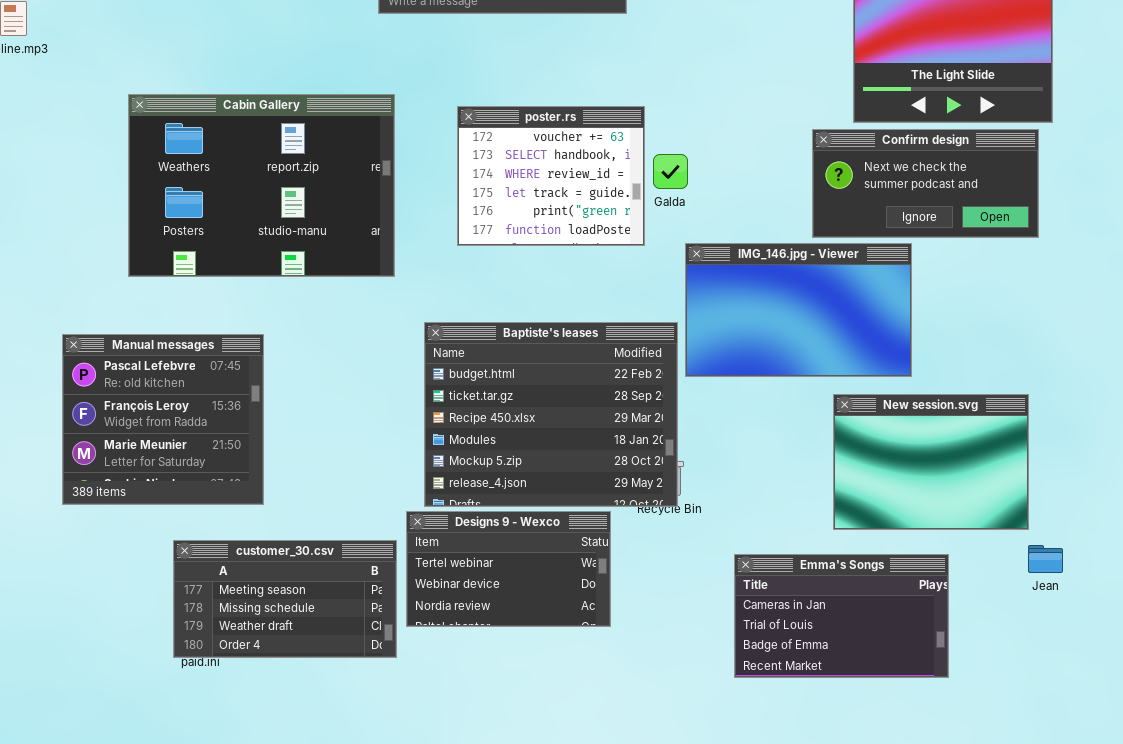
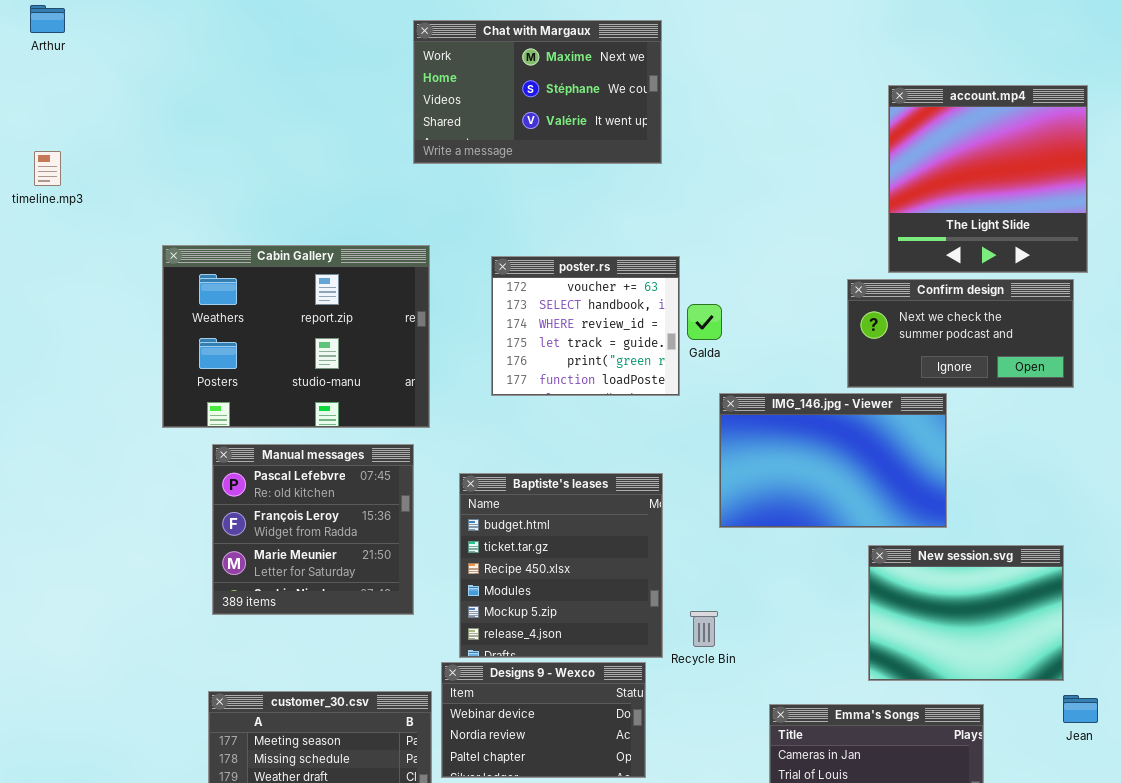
Baptiste's leases: [424,322,678,507] -> [459,473,663,658], resized
Manual messages: [62,334,264,505] -> [212,444,414,615], moved
Designs 9 - Wexco: [406,511,611,627] -> [441,662,646,778], scrolled down 1 row

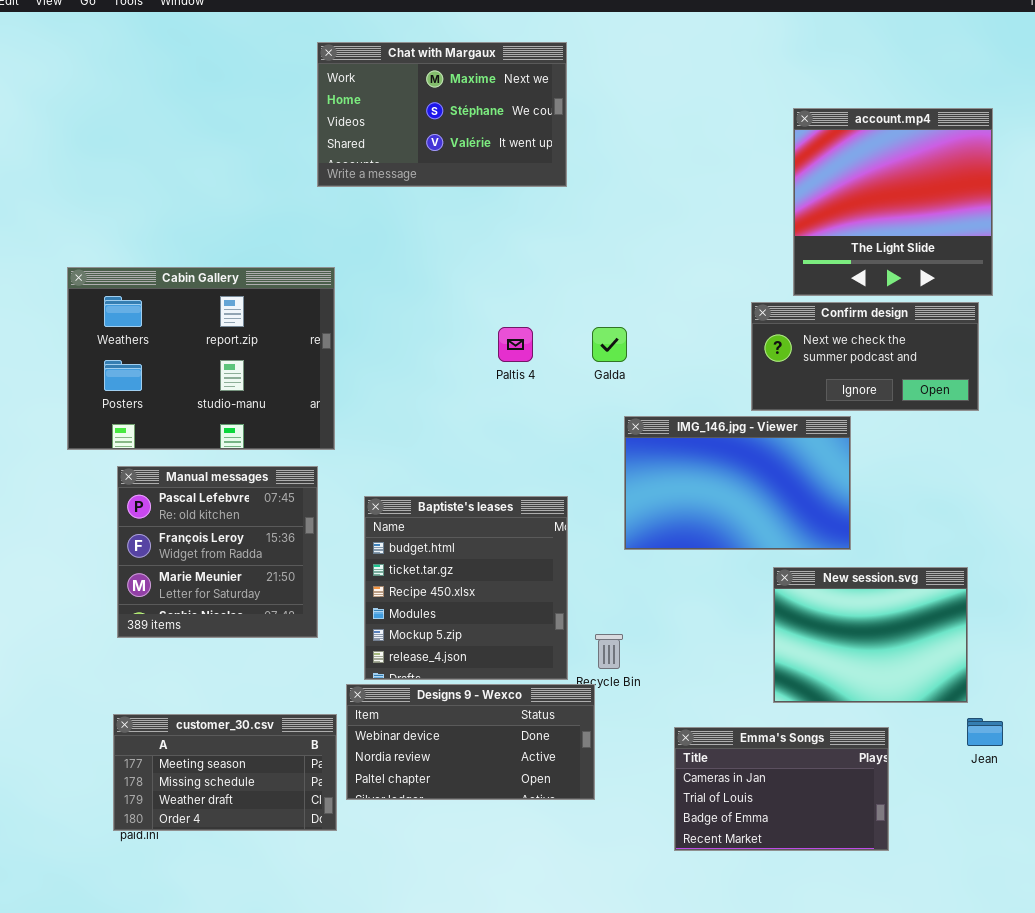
poster.rs: [491,256,680,396] -> none, closed
Designs 9 - Wexco: [441,662,646,778] -> [346,684,595,800], resized

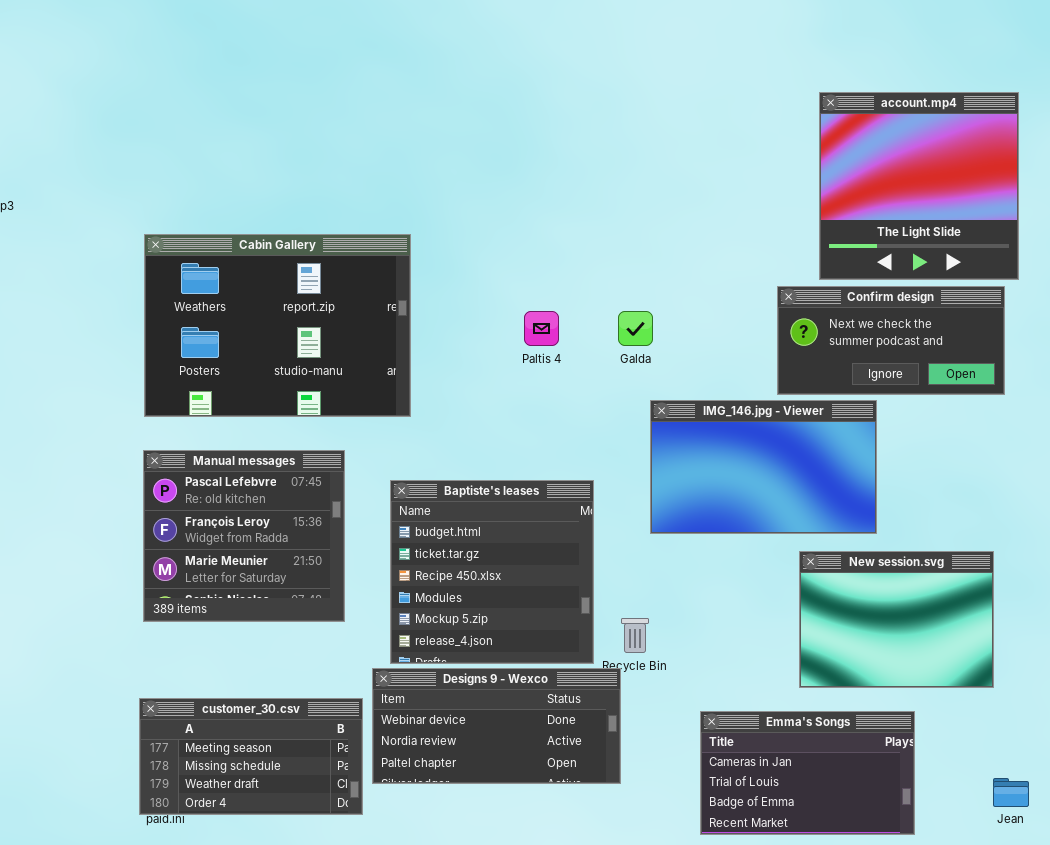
Chat with Margaux: [317,42,567,187] -> none, closed
Cabin Gallery: [67,267,335,450] -> [144,234,411,417], moved
Jean: [967,718,1003,746] -> [993,778,1029,807], moved

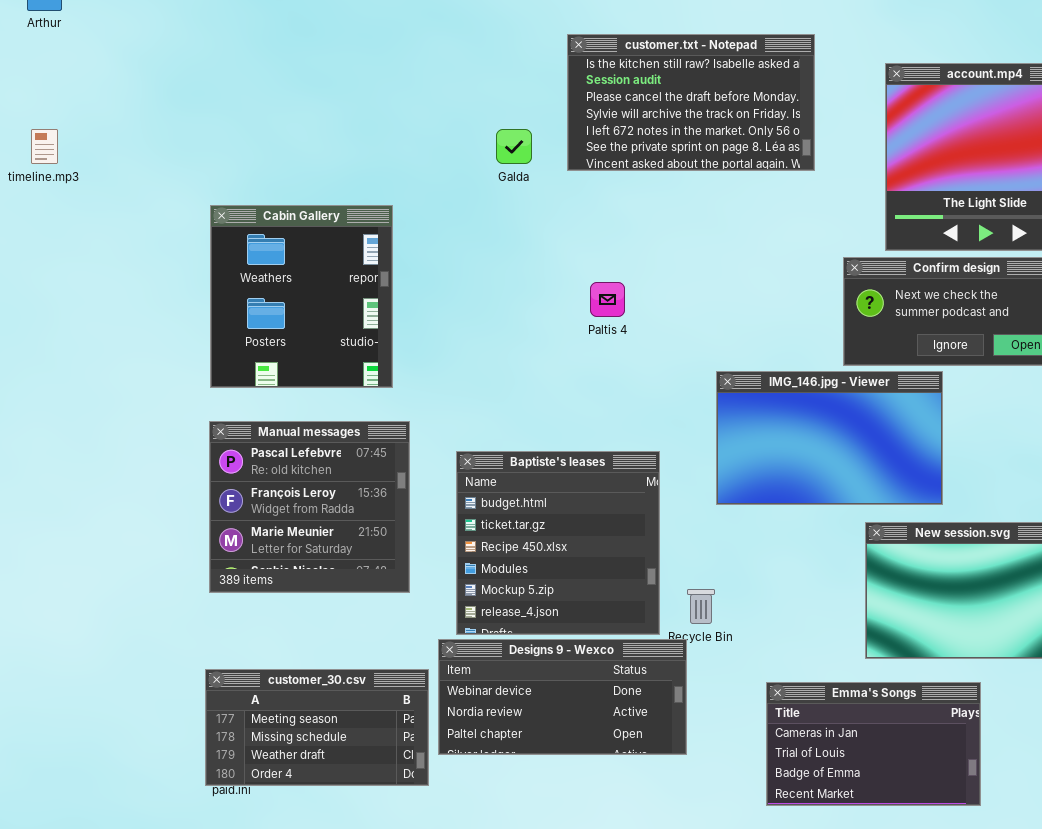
customer.txt - Notepad: none -> [567,34,815,171], opened
Cabin Gallery: [144,234,411,417] -> [210,205,393,388], resized
Galda: [618,311,653,346] -> [496,129,532,164], moved

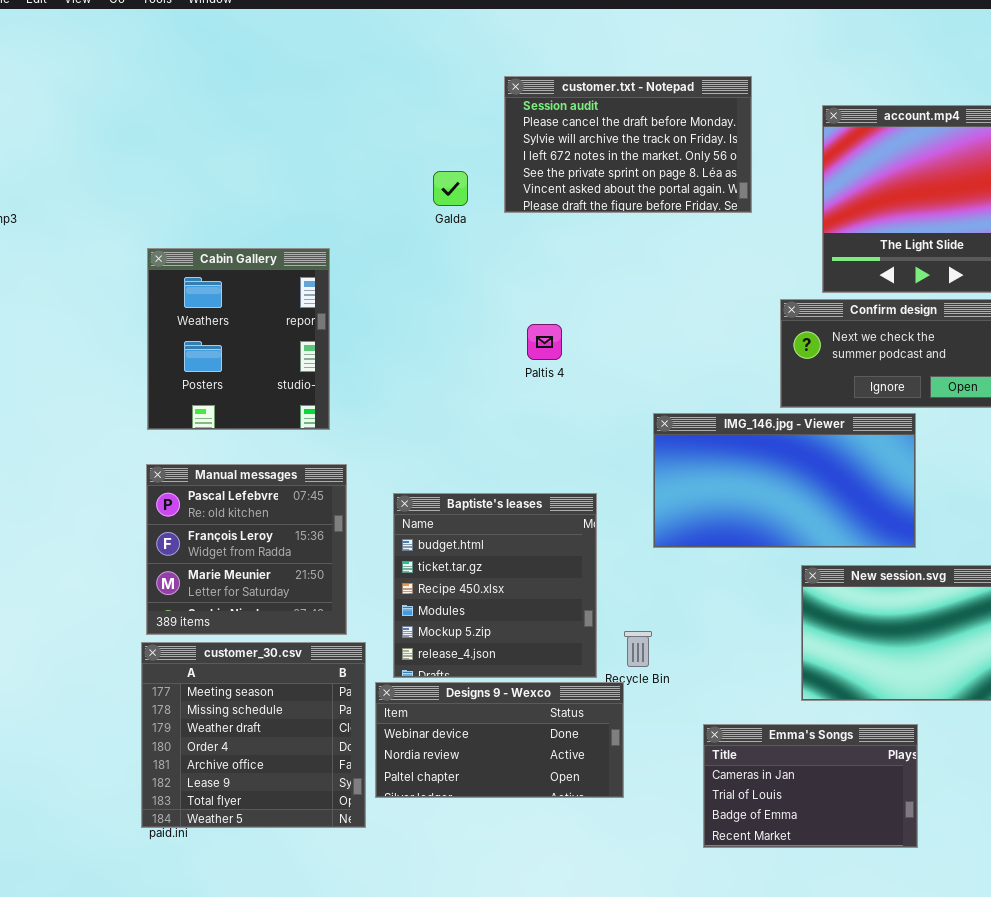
customer.txt - Notepad: [567,34,815,171] -> [504,76,752,213], scrolled down 1 row
IMG_146.jpg - Viewer: [716,371,943,505] -> [653,413,916,548], resized
customer_30.csv: [205,669,429,786] -> [141,642,366,828], resized

